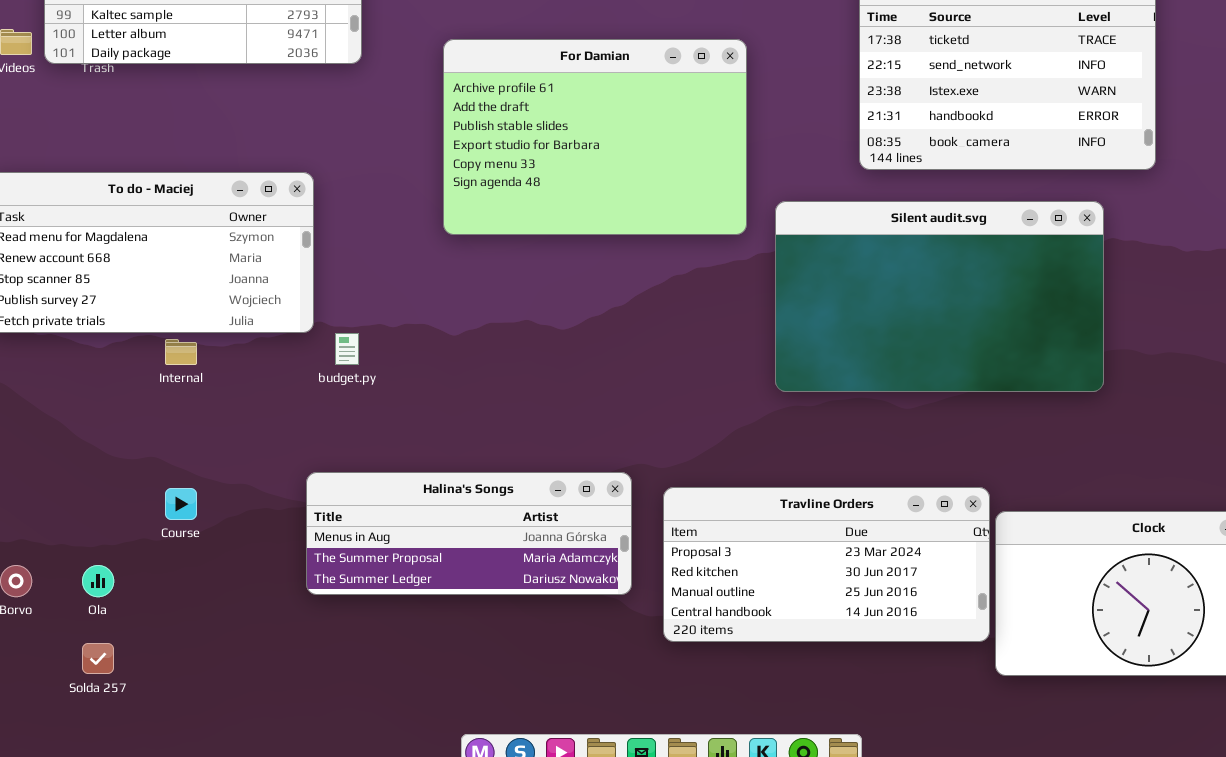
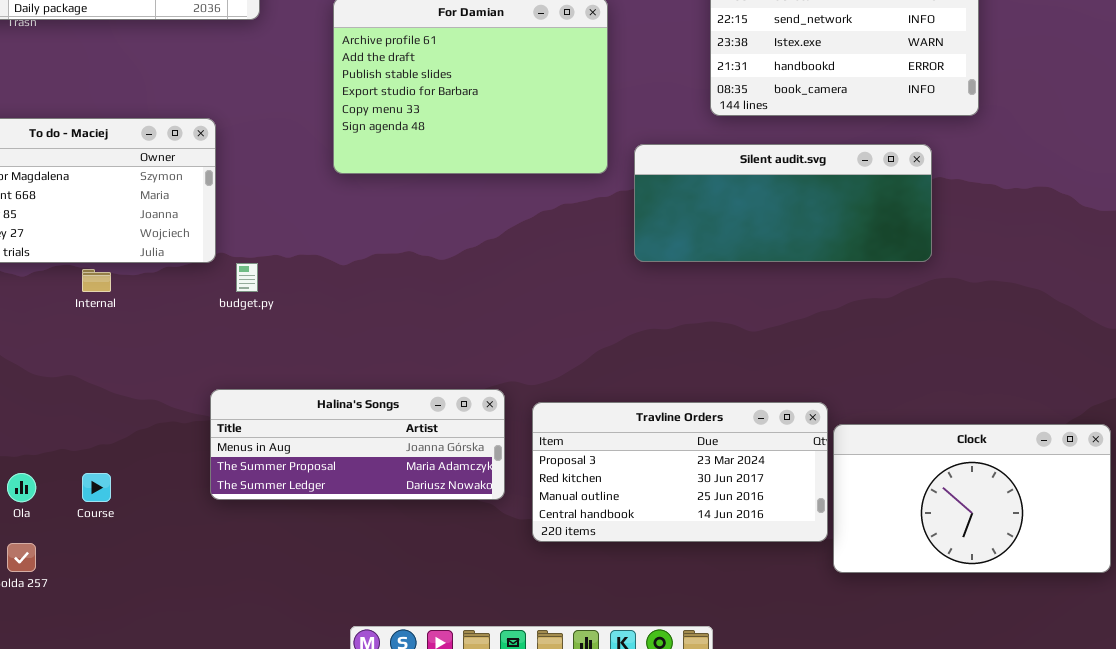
Silent audit.svg: [775,201,1104,392] -> [634,144,932,262], resized
Course: [165,488,197,520] -> [82,473,111,502], moved

